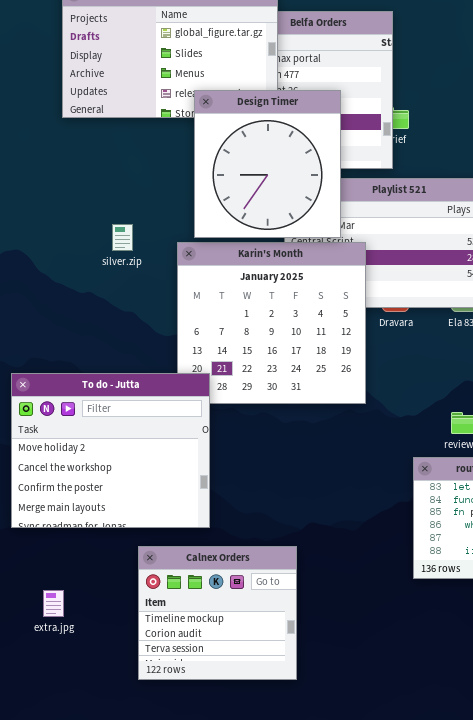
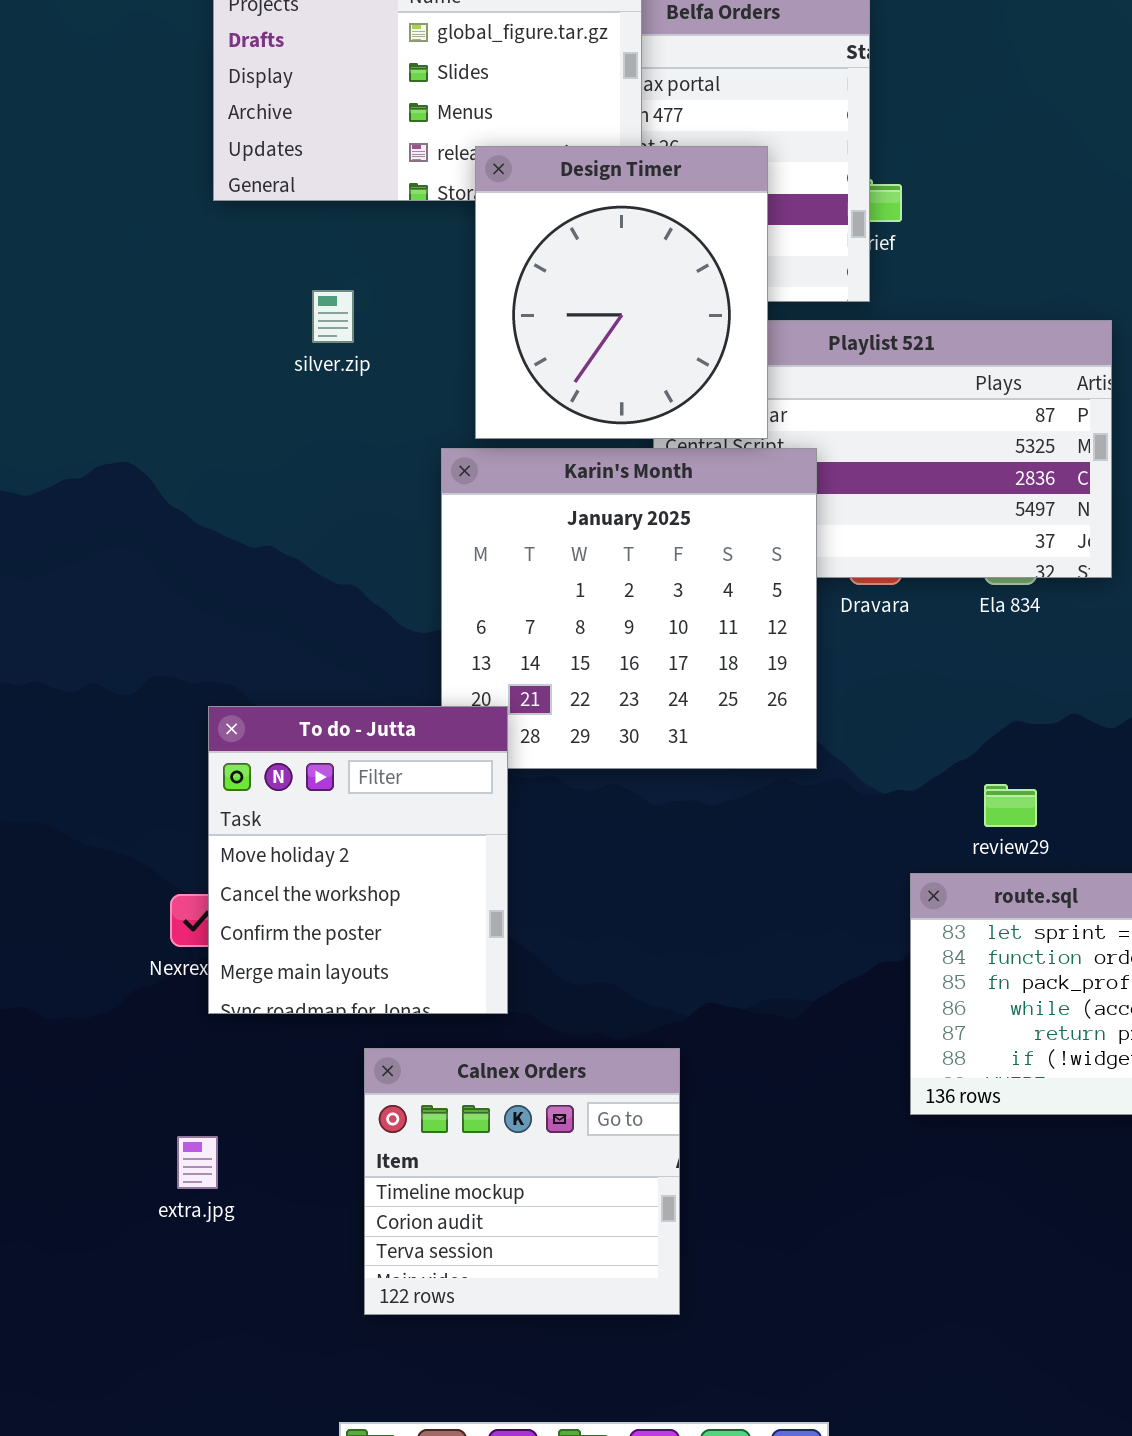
silver.zip: [112,224,133,251] -> [312,290,354,343], moved
To do - Jutta: [11,373,210,528] -> [208,706,508,1014], resized

